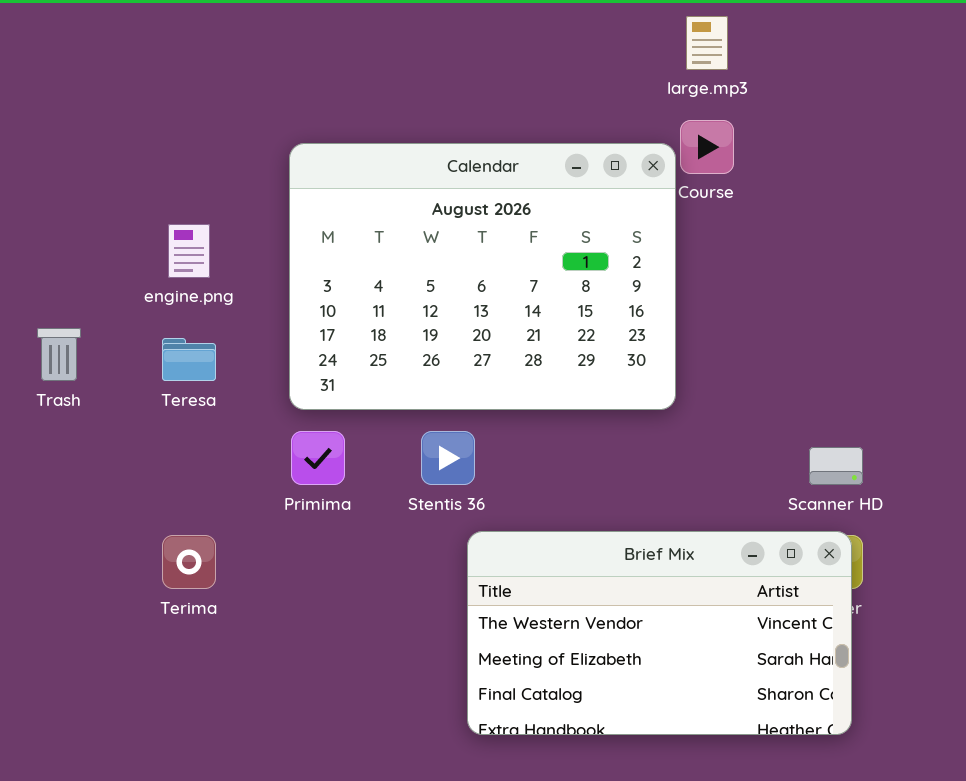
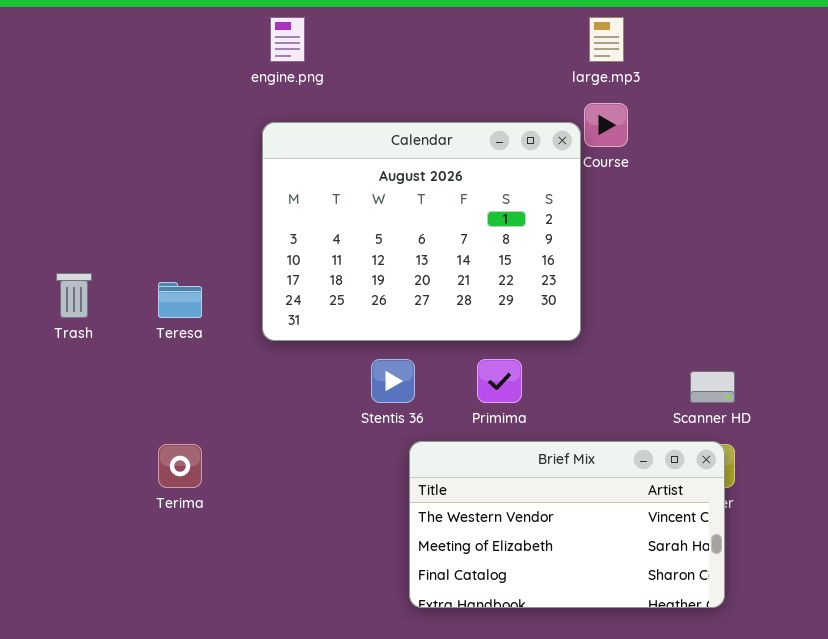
engine.png: [168,224,210,278] -> [270,17,305,62], moved
Primima: [291,431,345,485] -> [477,359,522,403], moved

